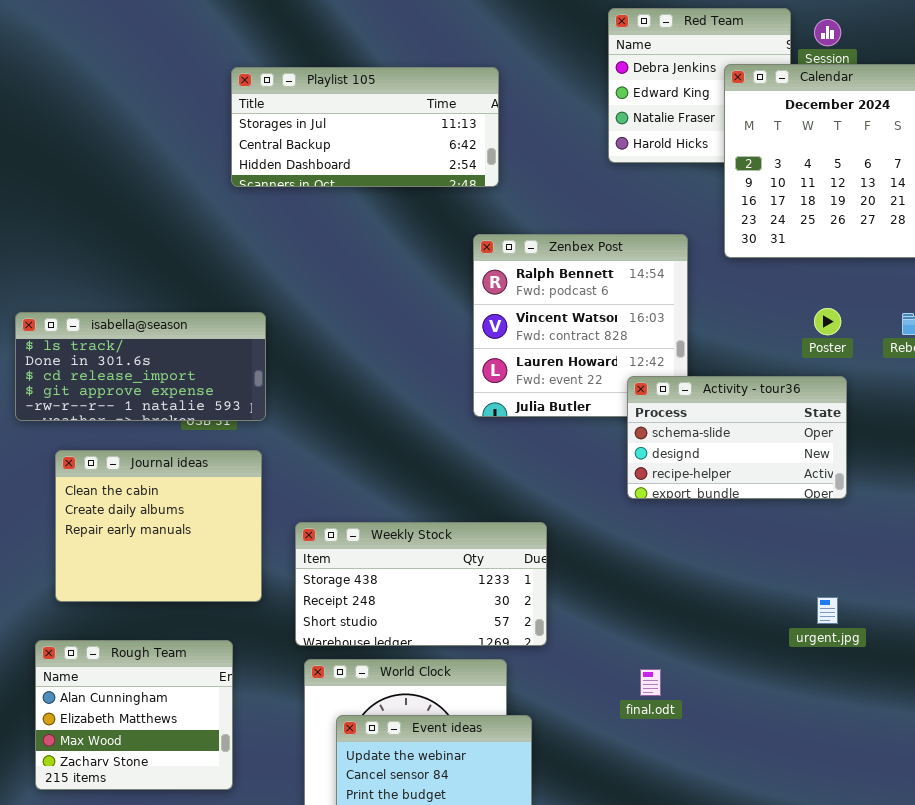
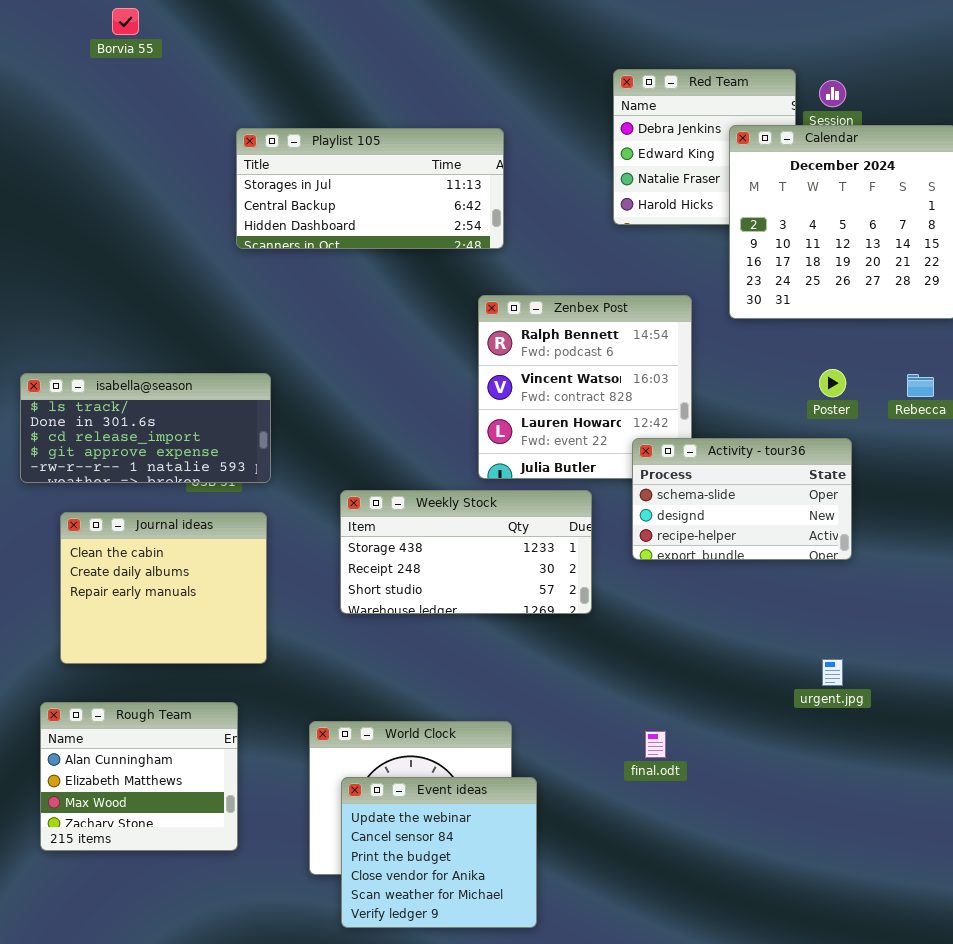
Weekly Stock: [295,522,547,646] -> [340,490,592,614], moved

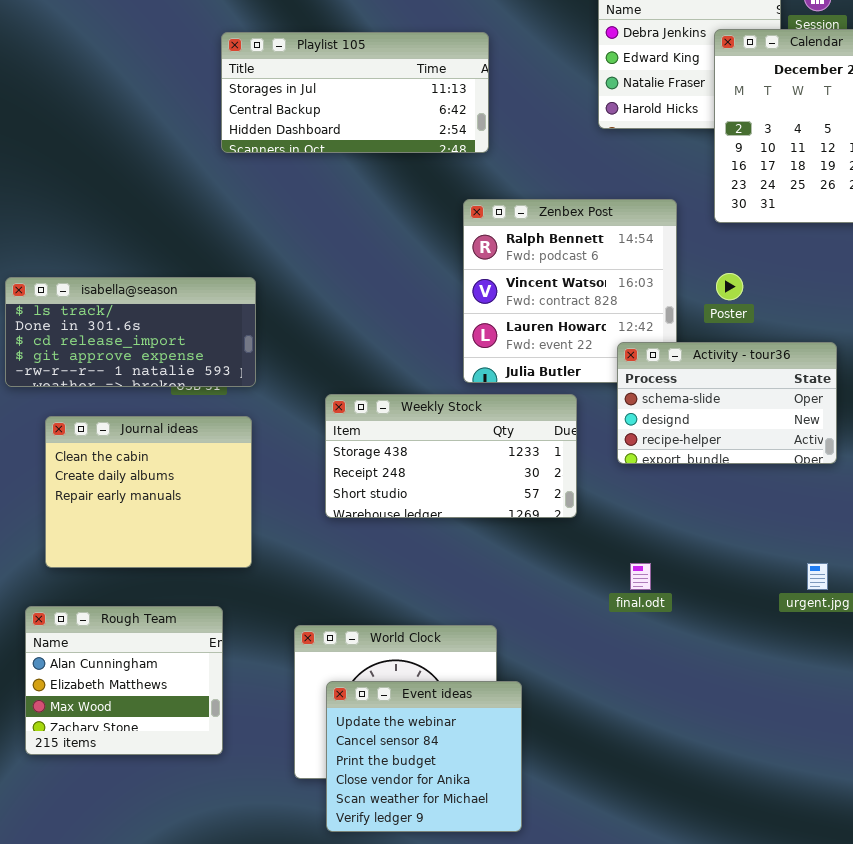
Poster: [819,369,846,397] -> [716,273,743,300], moved
final.odt: [645,731,666,758] -> [630,563,651,590], moved

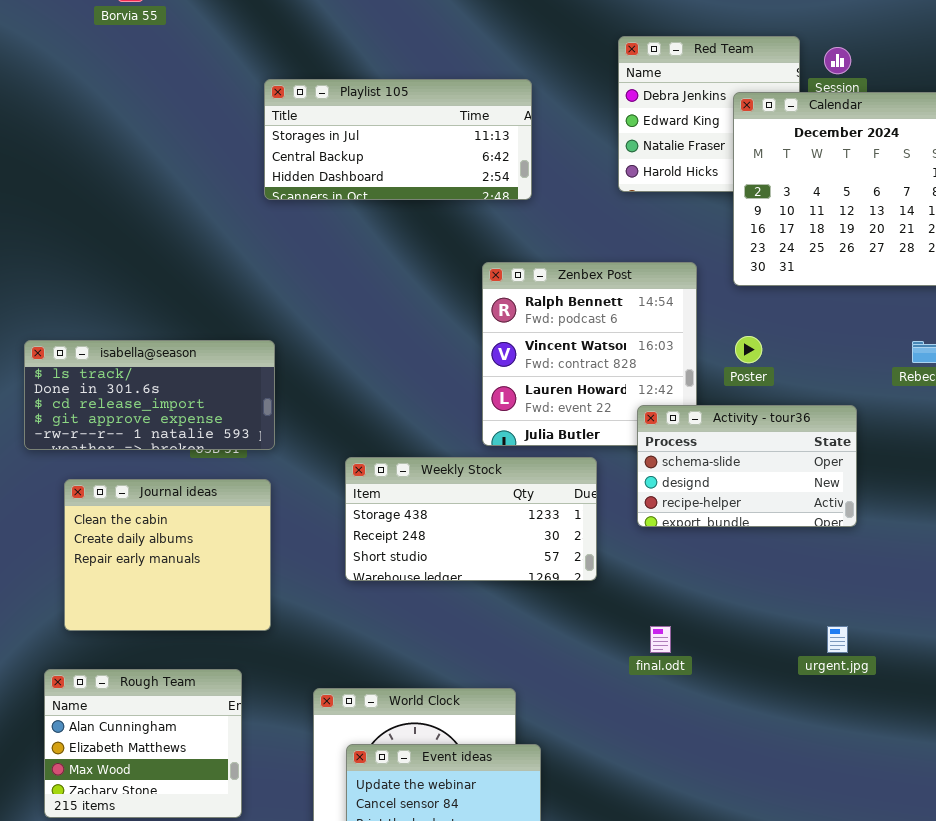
Playlist 105: [221,32,489,153] -> [264,79,532,200], moved

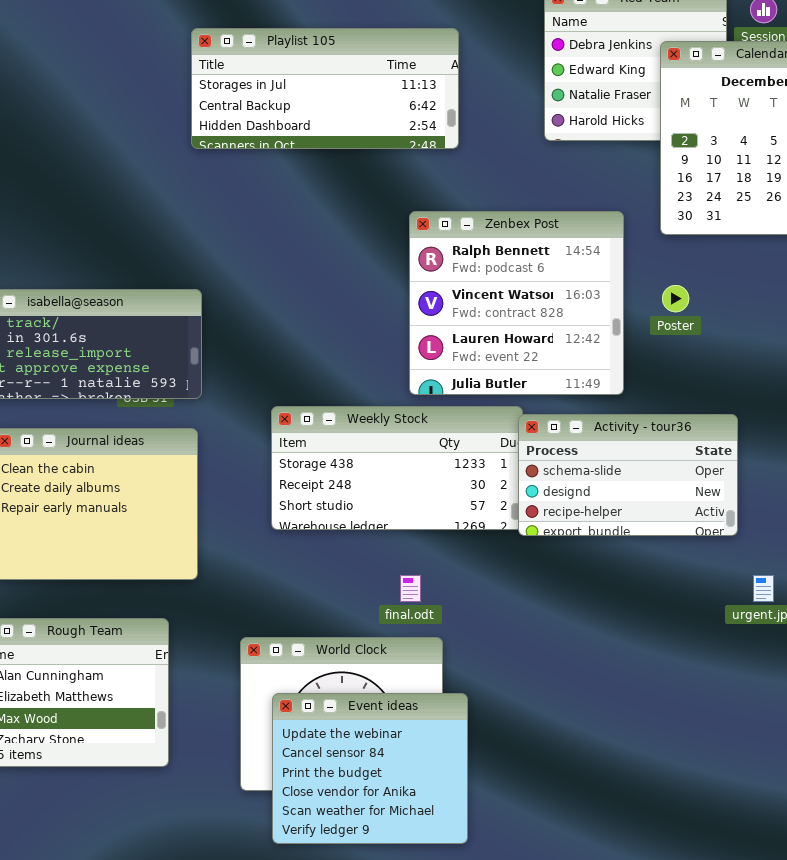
Activity - tour36: [637,405,857,527] -> [518,414,738,536], moved
final.odt: [650,626,671,653] -> [400,575,421,602], moved

